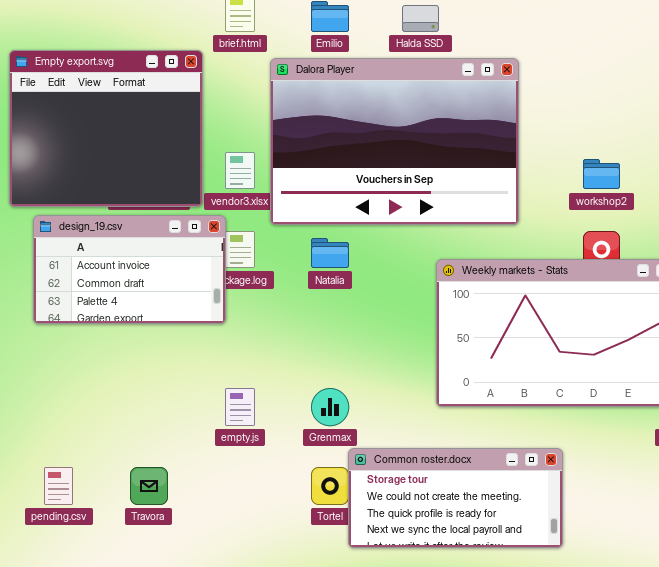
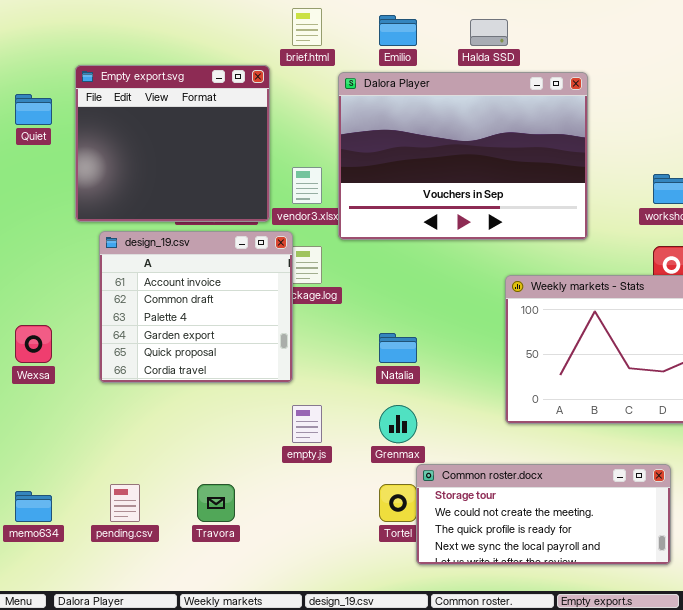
design_19.csv: [33,215,226,324] -> [99,231,293,383], resized
Natalia: [311,238,349,268] -> [379,333,417,363], moved
Common roster.docx: [348,448,563,548] -> [416,464,671,565], resized

